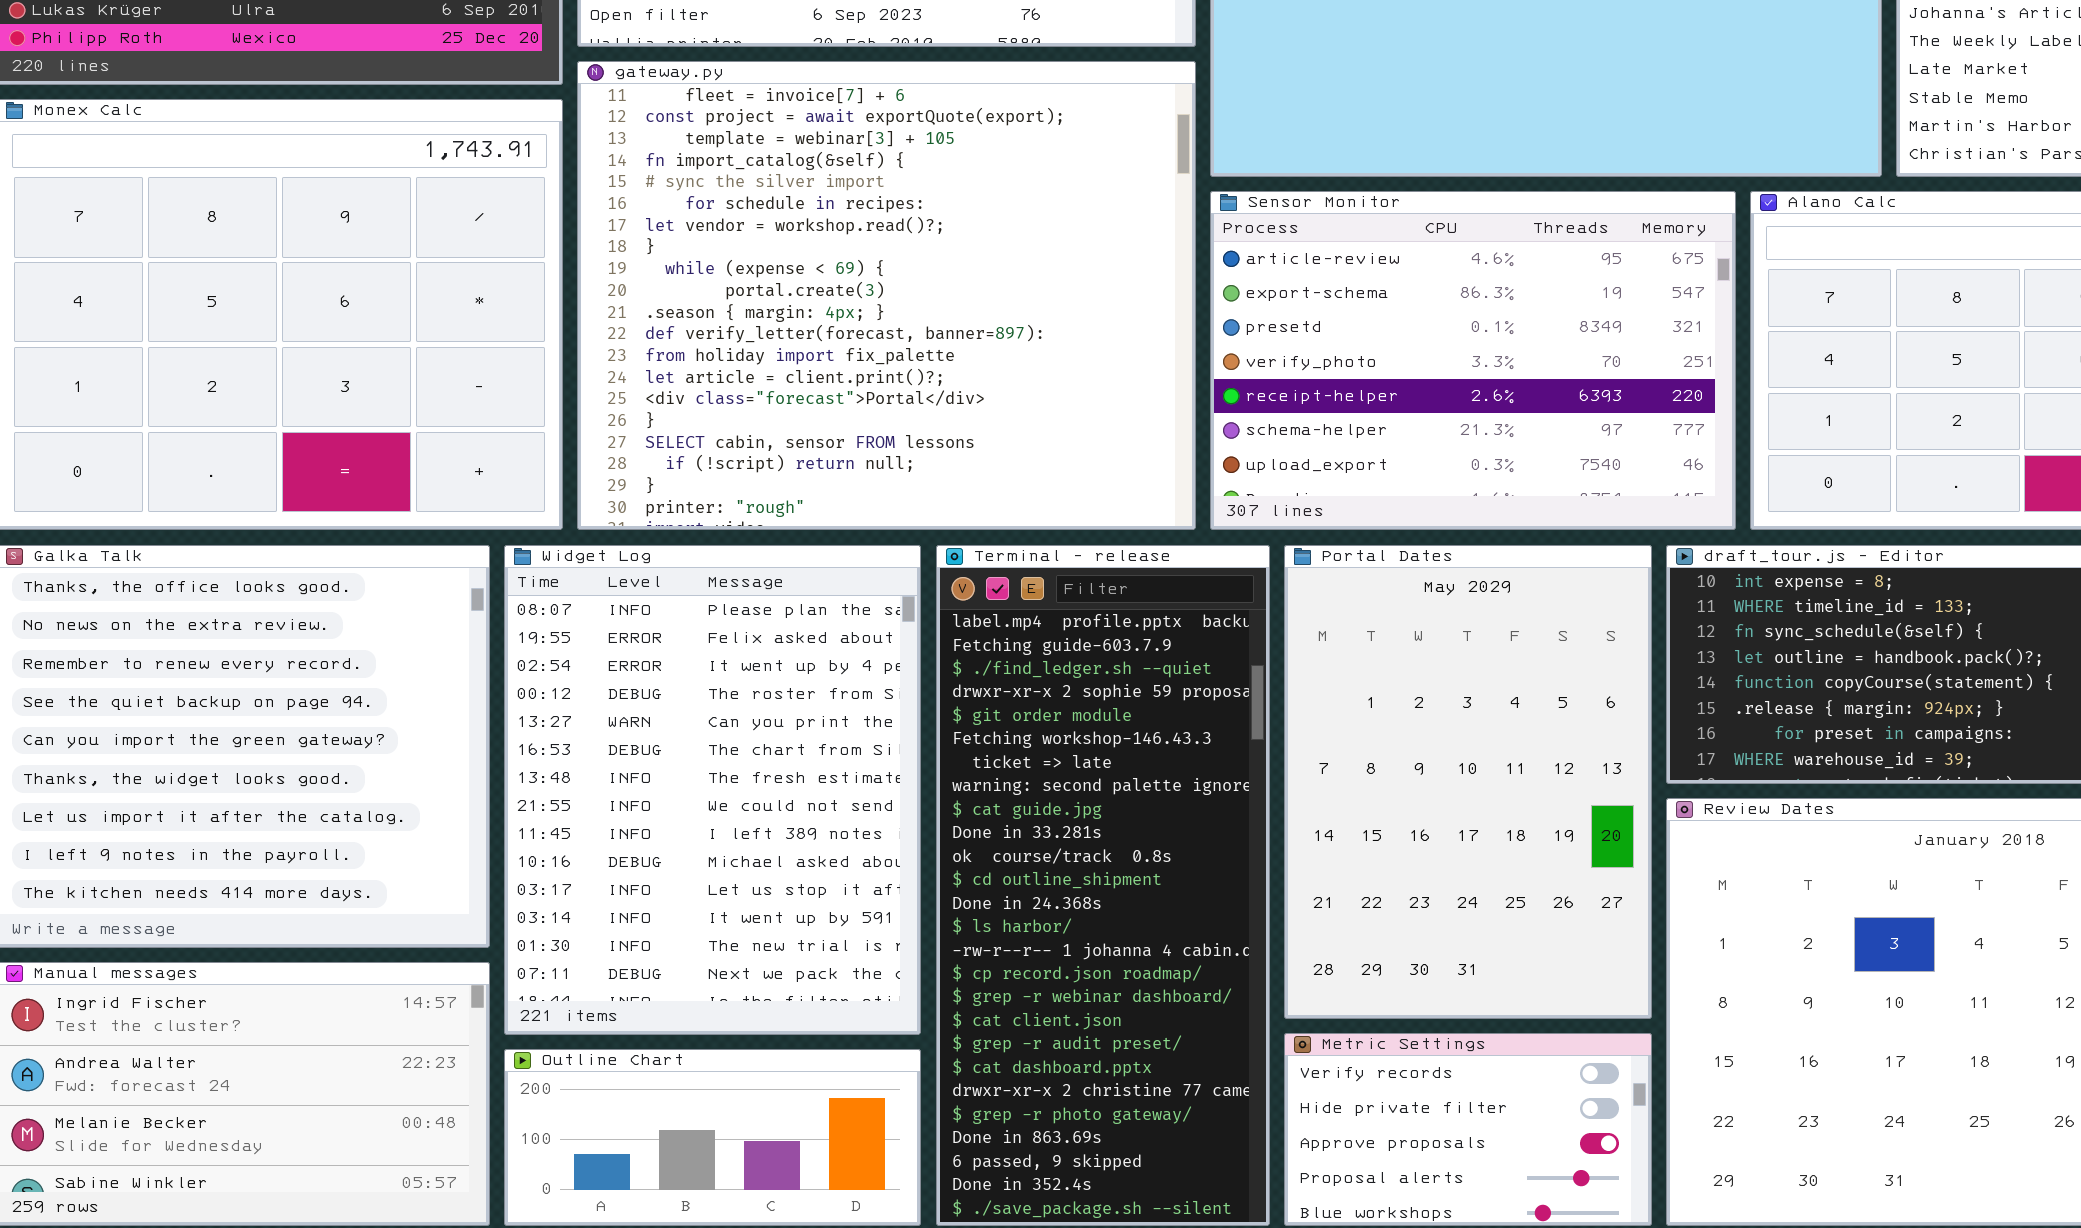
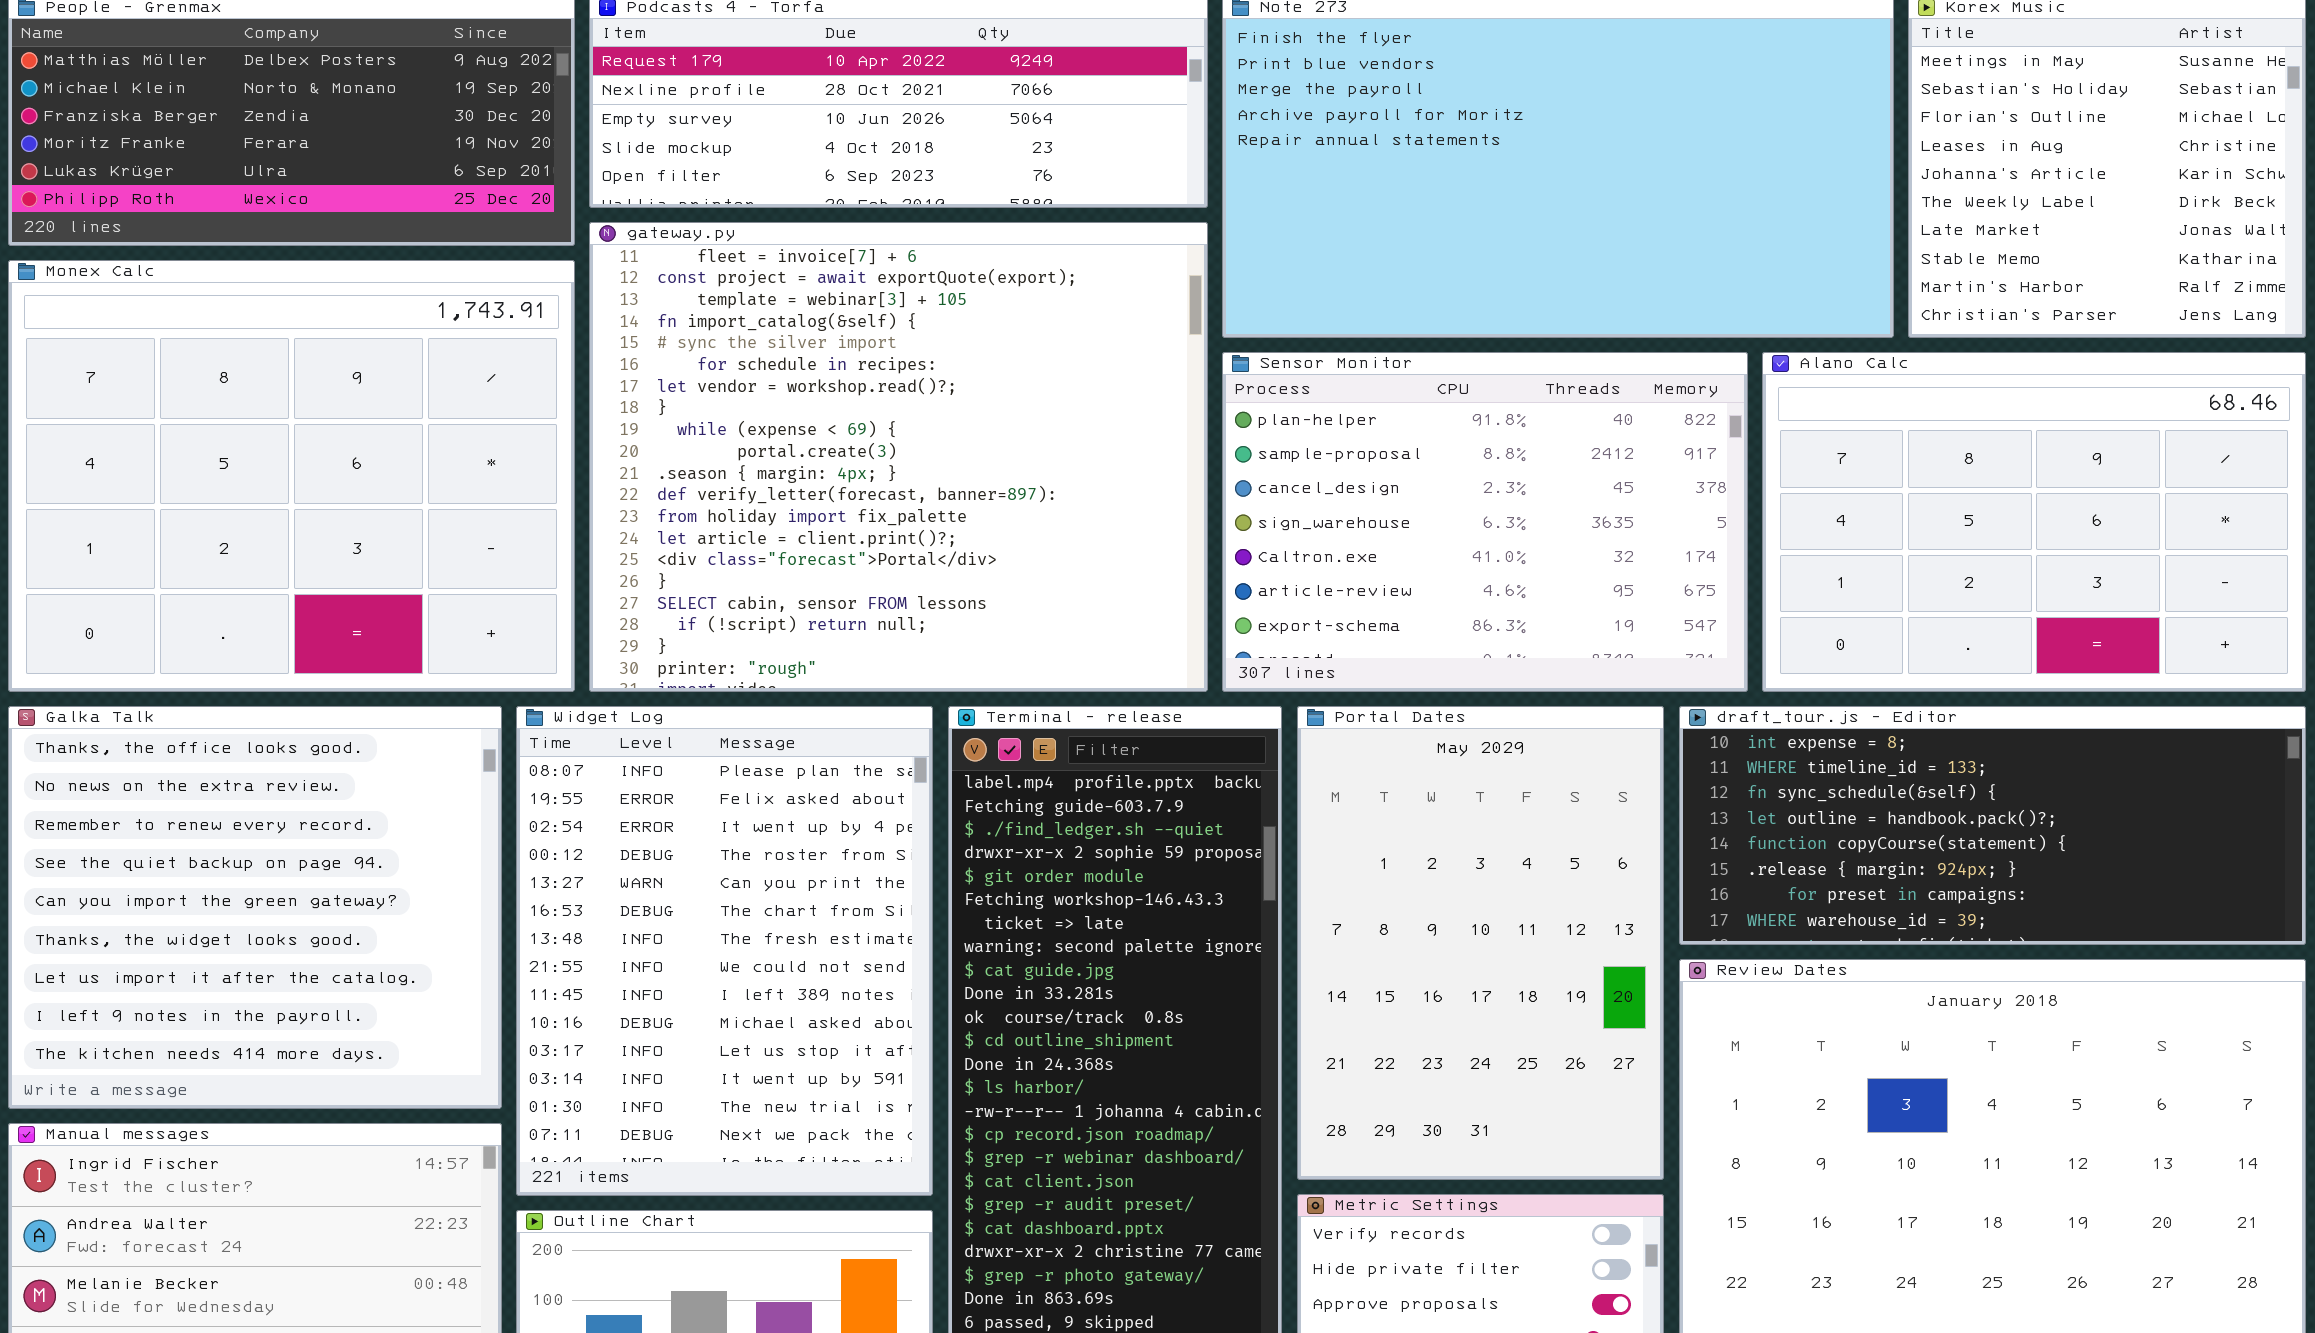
Sensor Monitor: [1210,191,1736,530] -> [1222,352,1748,692], scrolled up 5 rows

